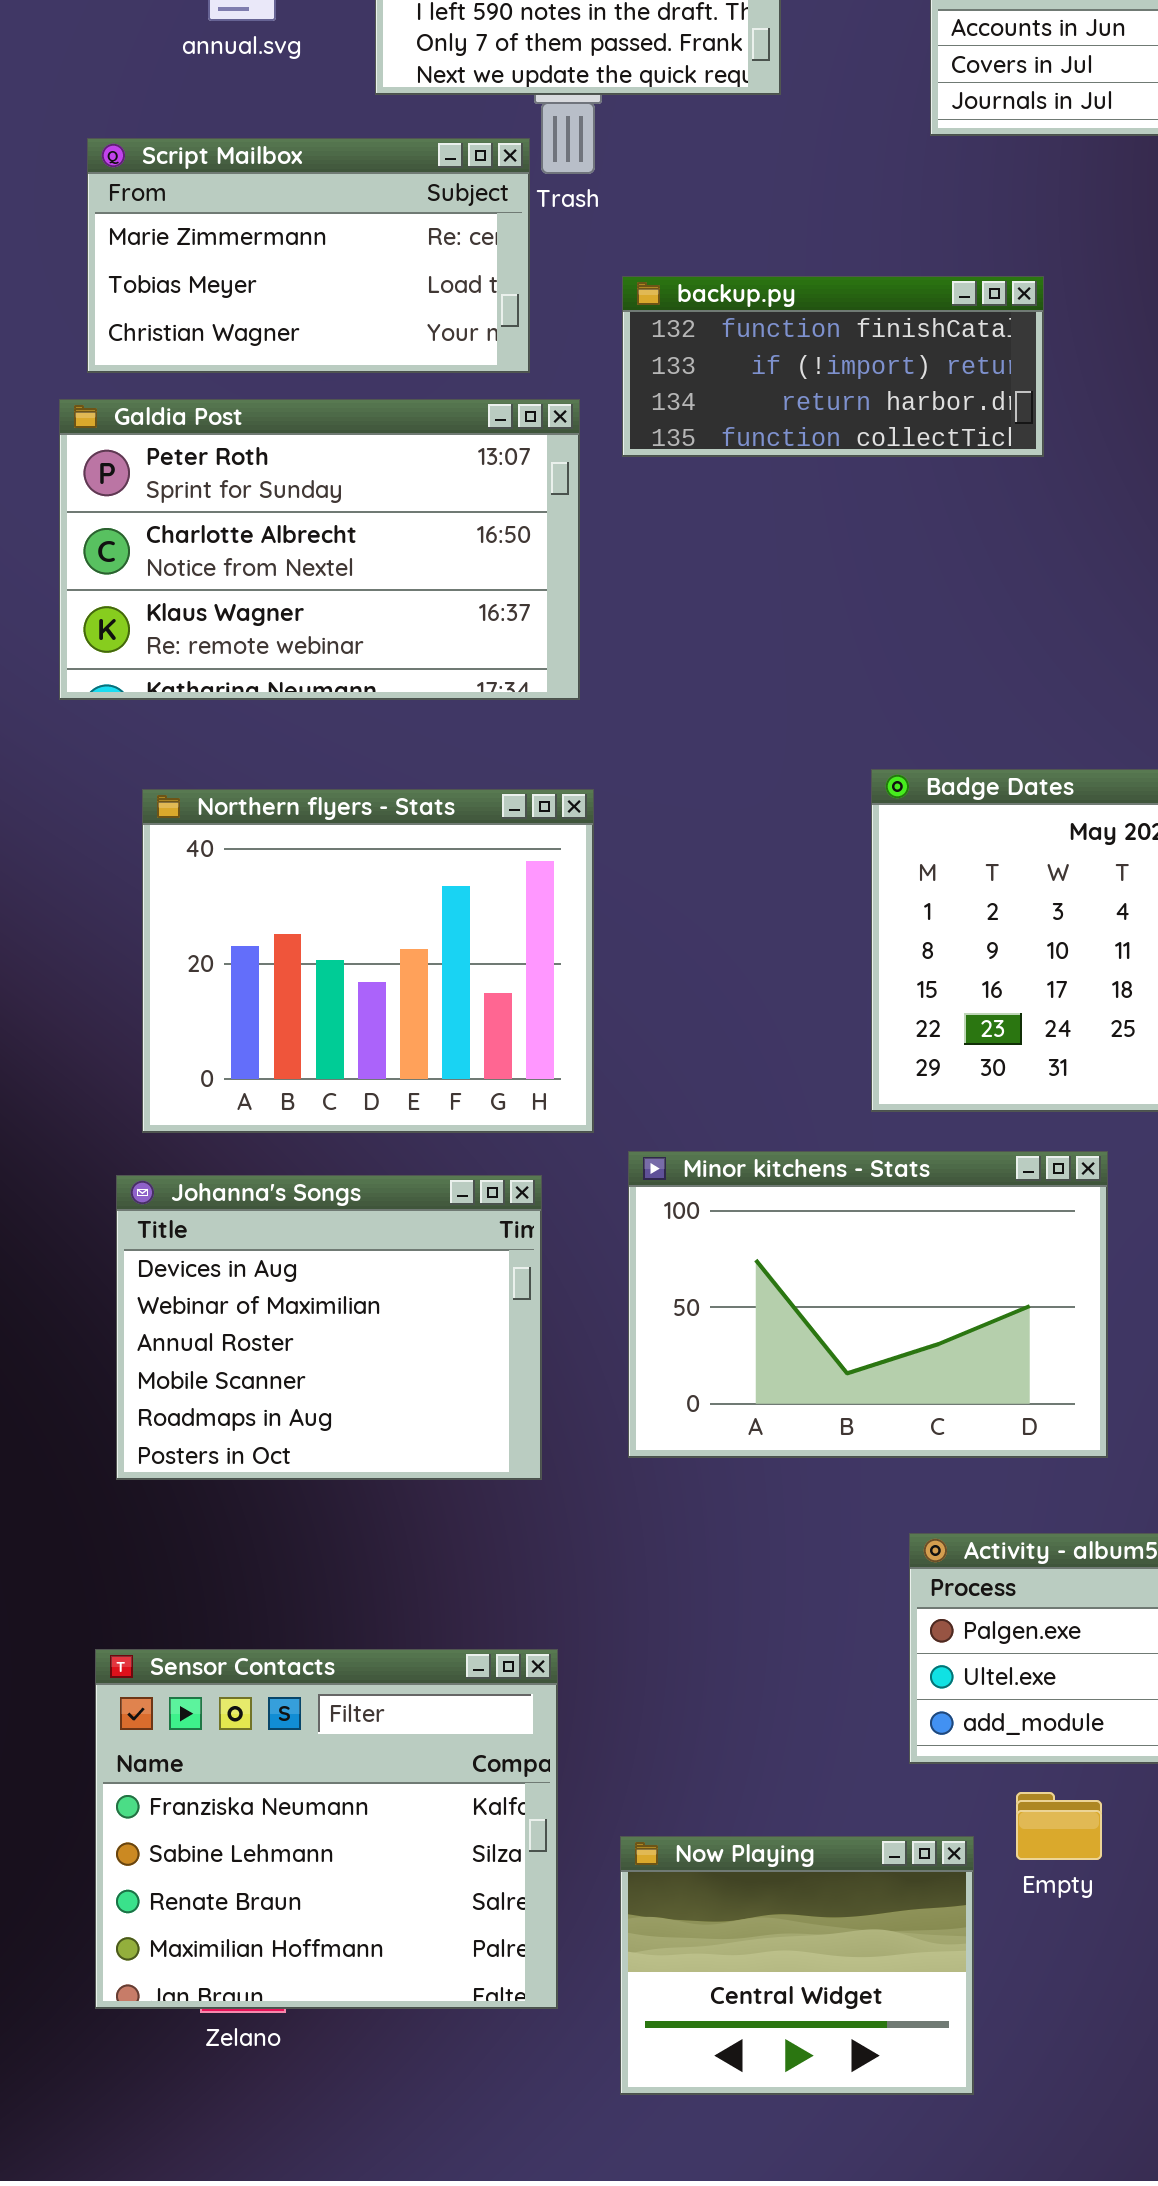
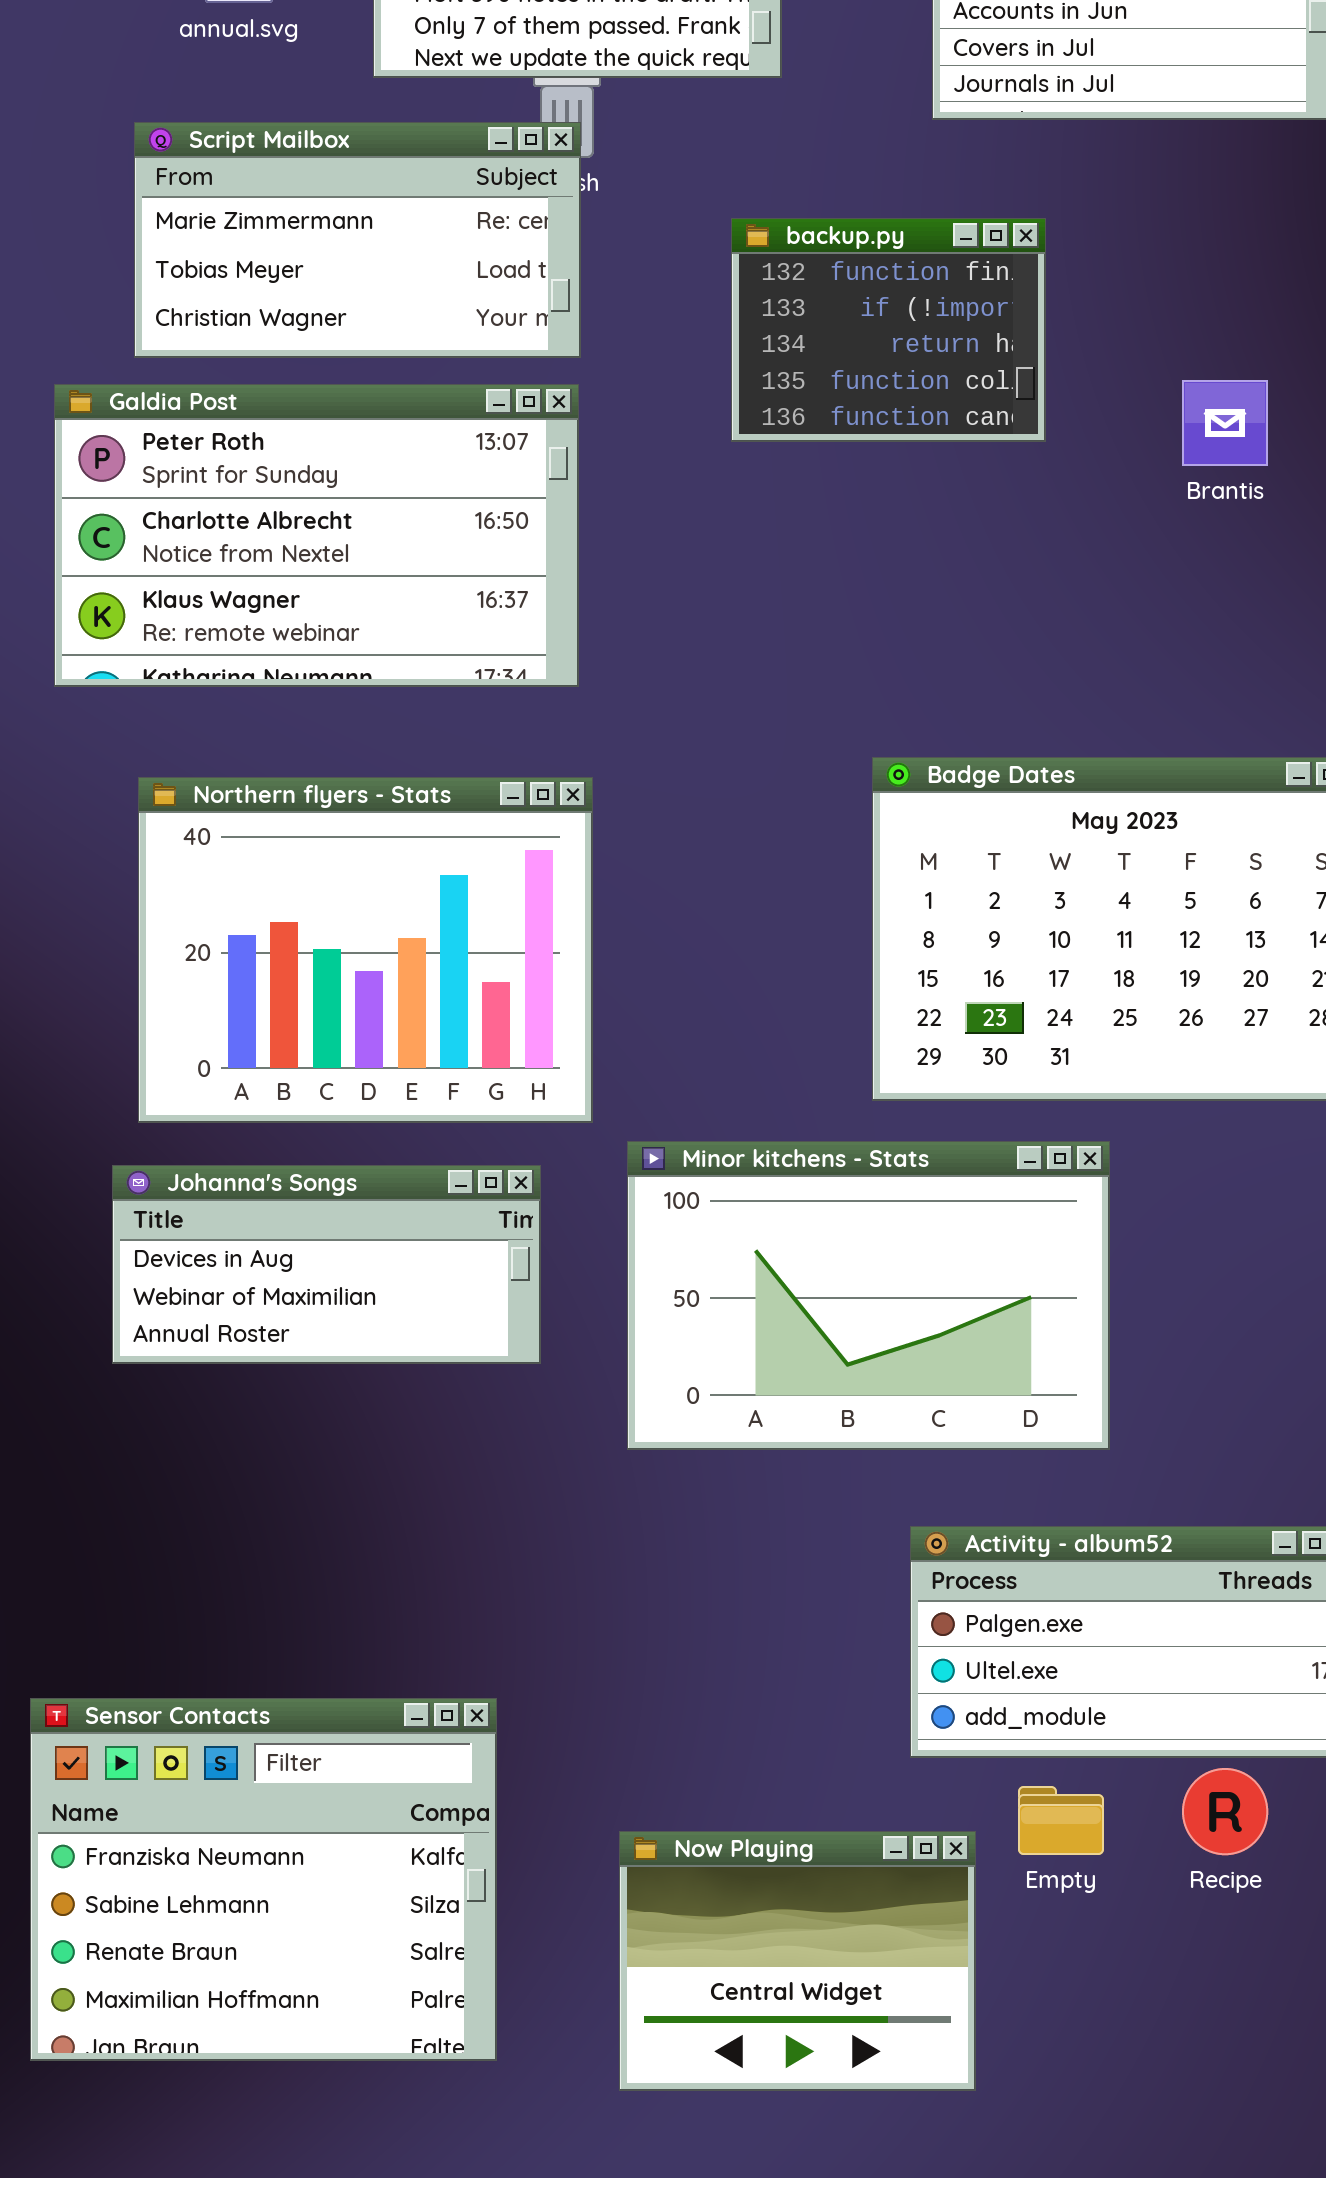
Script Mailbox: [87,138,530,373] -> [134,122,581,358], moved
backup.py: [622,276,1044,457] -> [731,218,1046,442], resized
Johanna's Songs: [116,1175,542,1480] -> [112,1165,541,1364], resized
Sensor Contacts: [95,1649,558,2009] -> [30,1698,497,2061], moved

